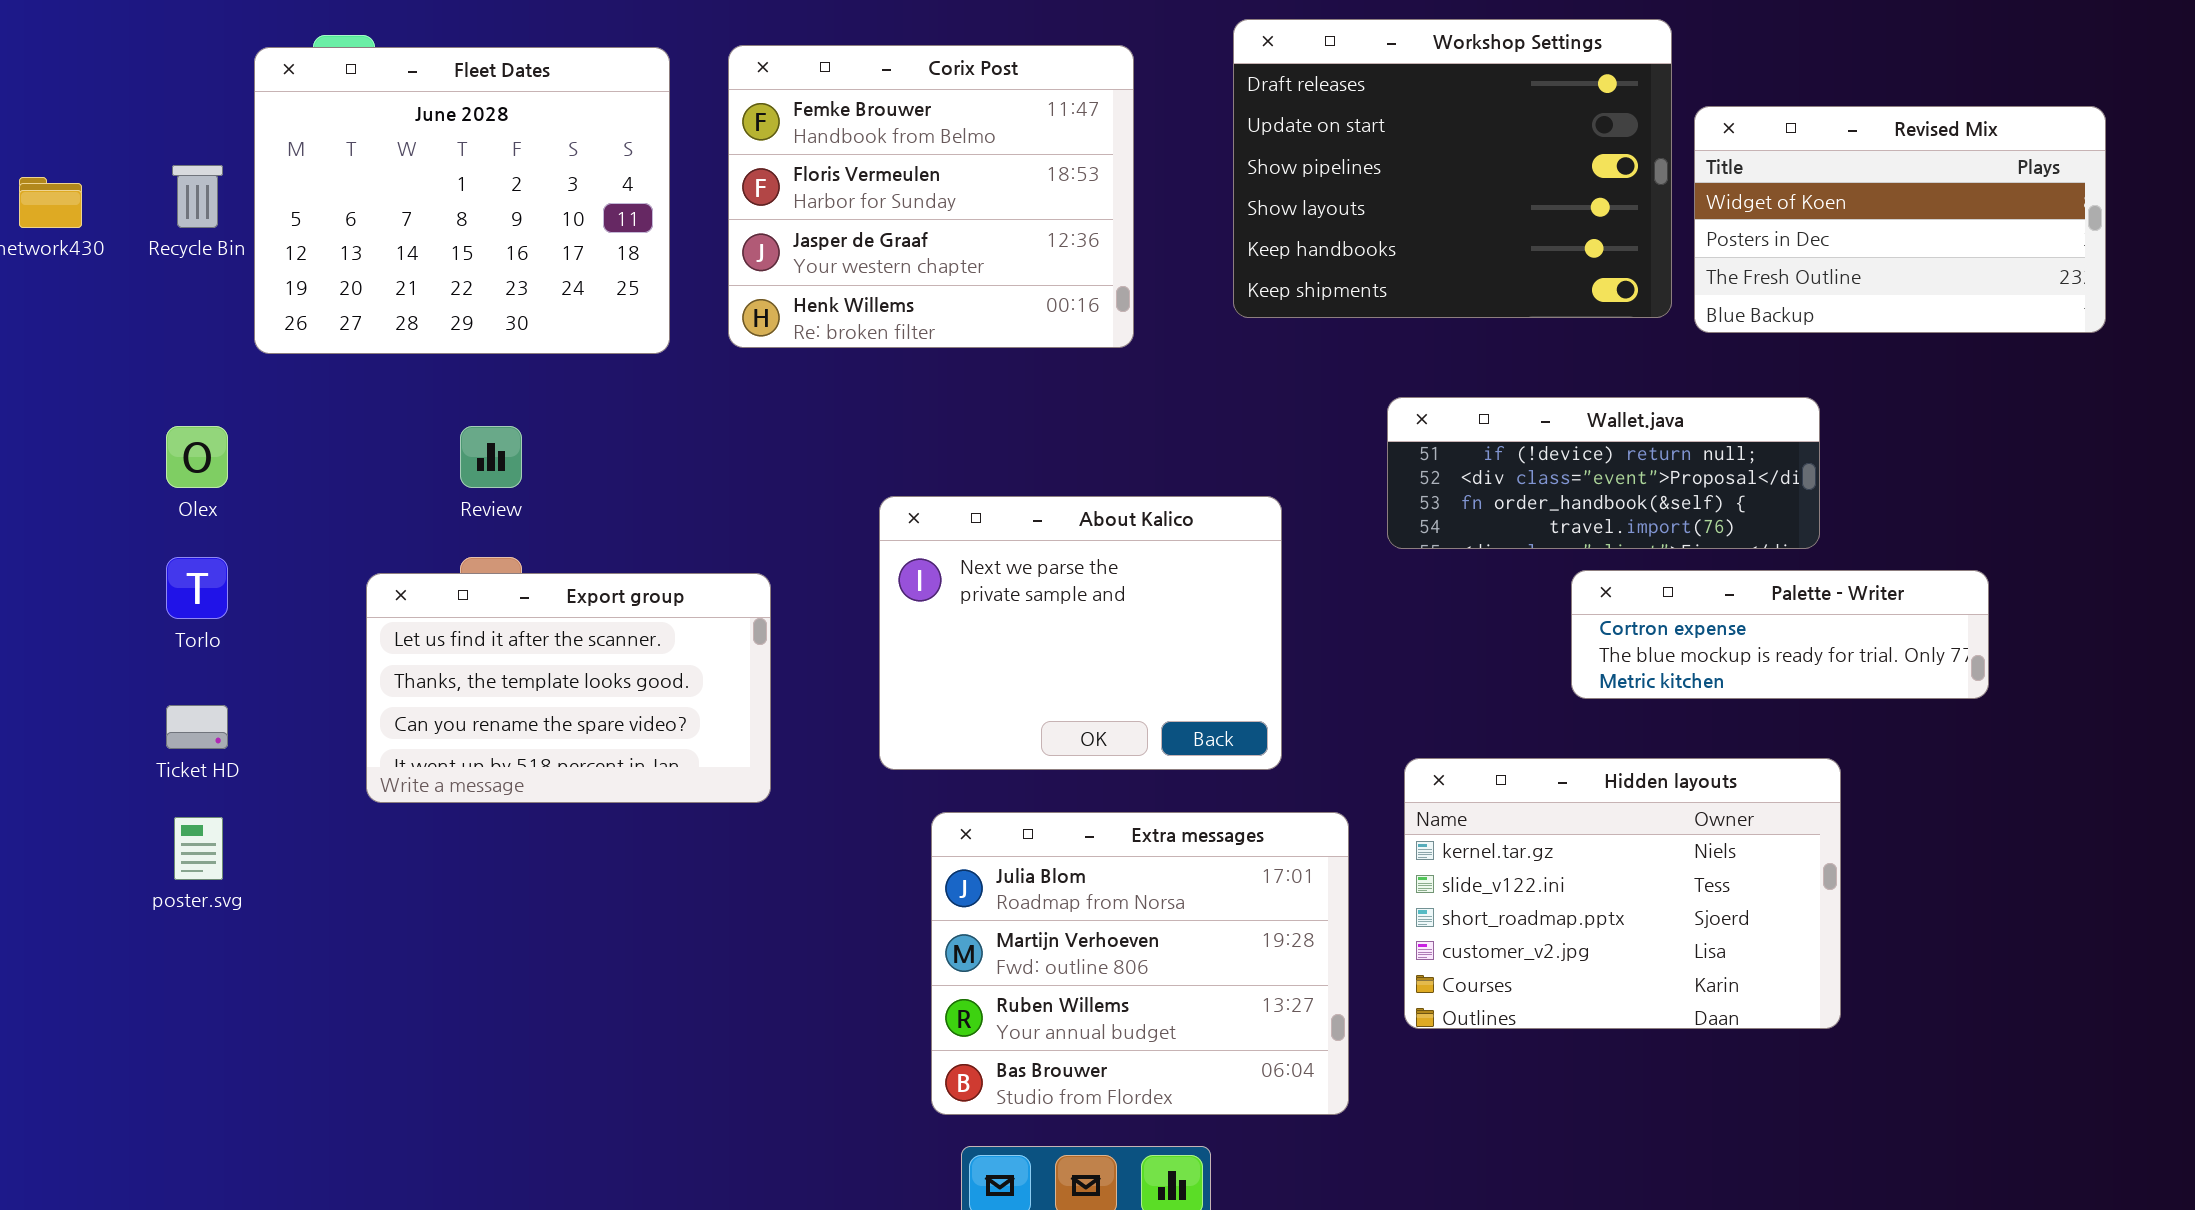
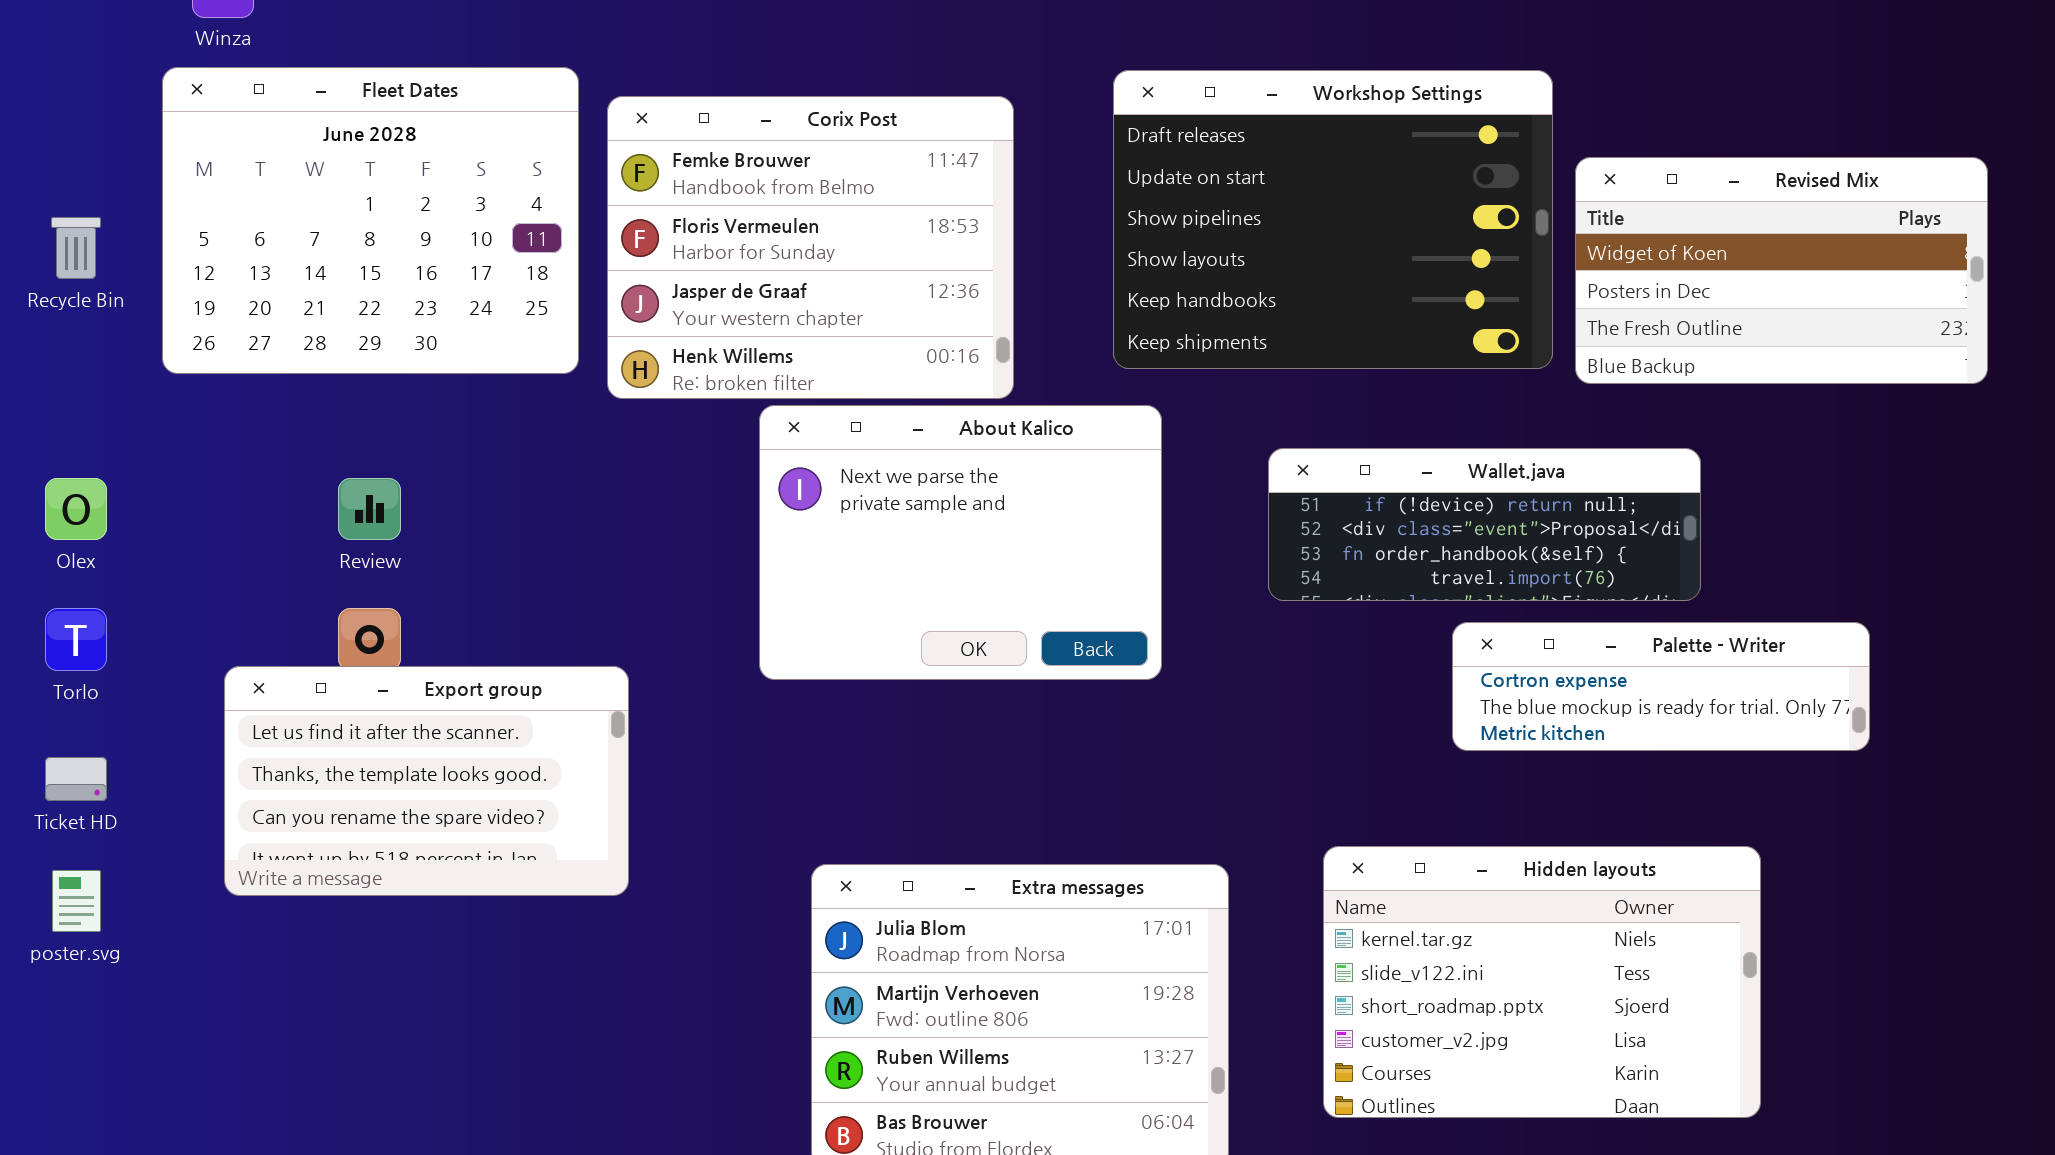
Fleet Dates: [254,47,670,354] -> [162,67,579,374], moved
About Kalico: [879,496,1282,770] -> [759,405,1162,680], moved
Export group: [366,573,771,803] -> [224,666,629,896], moved
Hidden layouts: [1404,758,1841,1029] -> [1323,846,1761,1118], moved

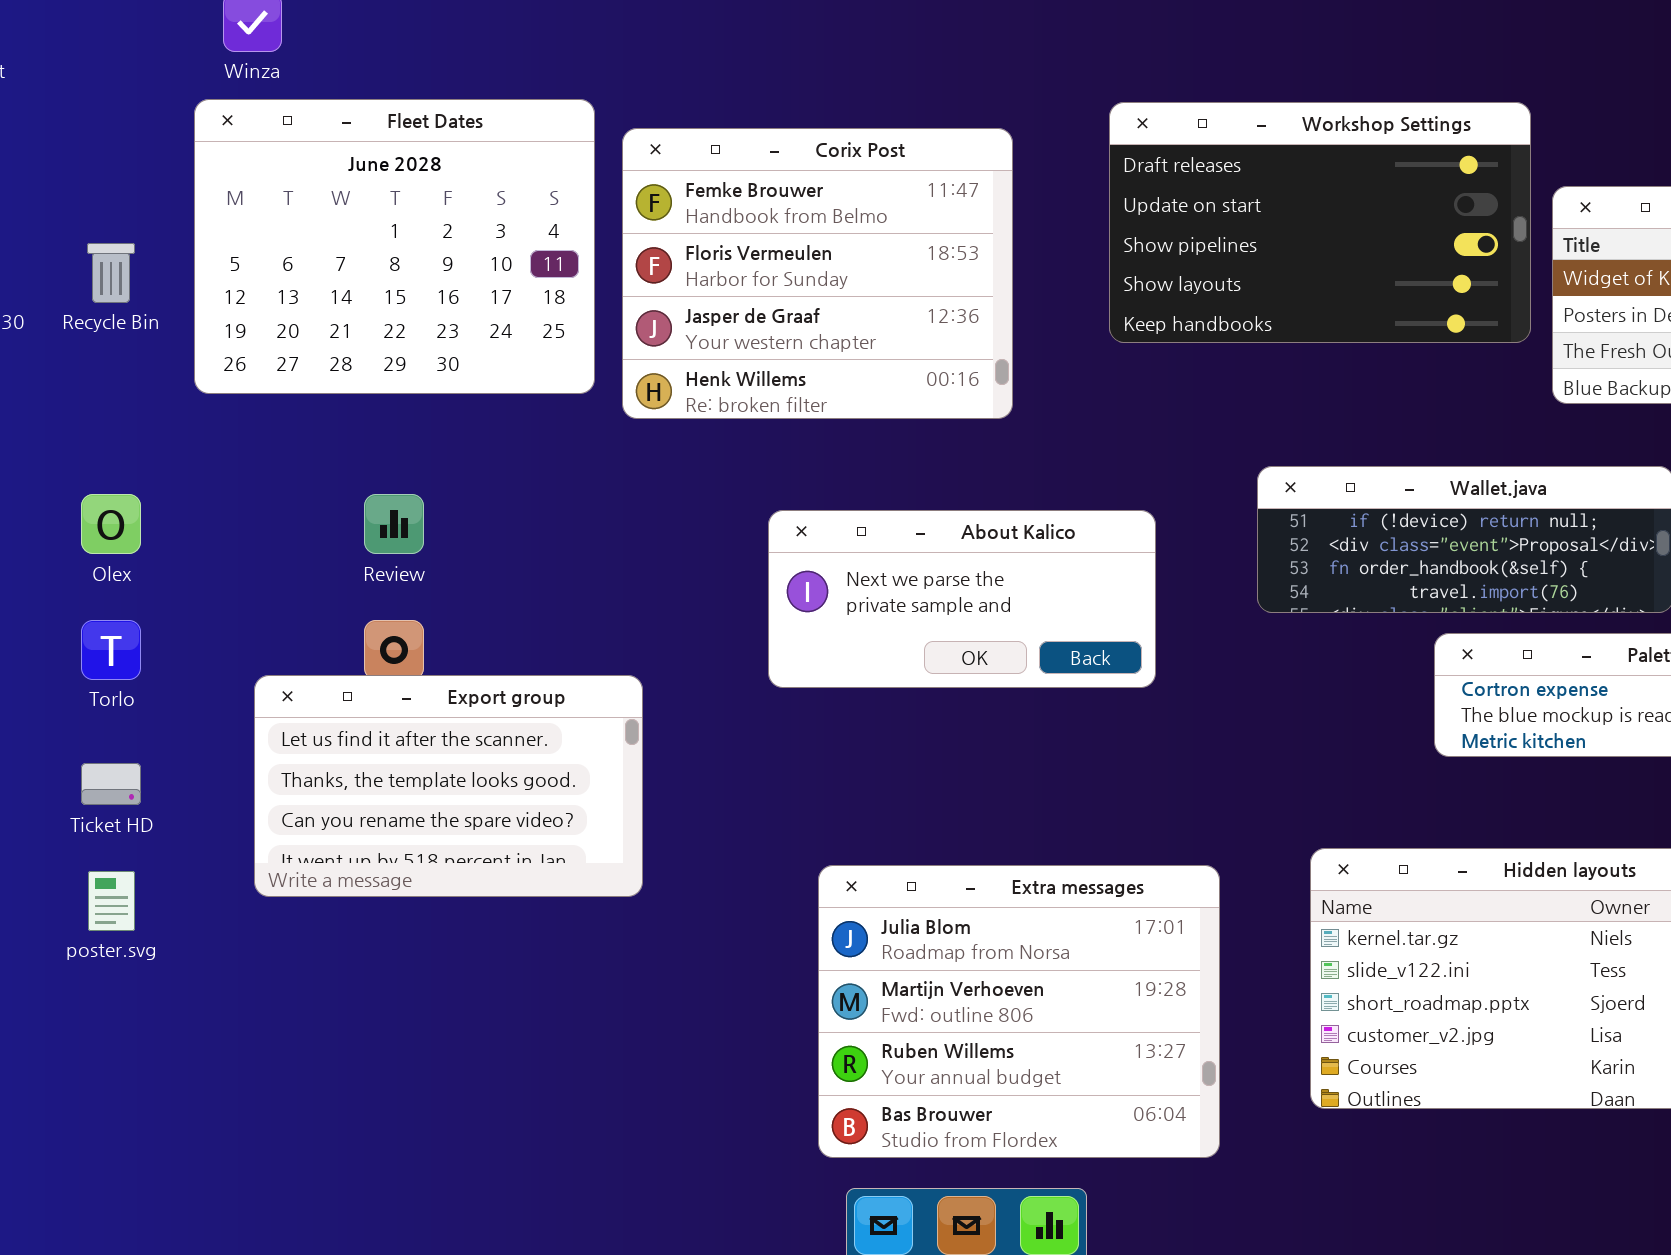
Workshop Settings: [1113,70,1553,369] -> [1109,102,1531,343], resized
About Kalico: [759,405,1162,680] -> [768,510,1156,688], resized

